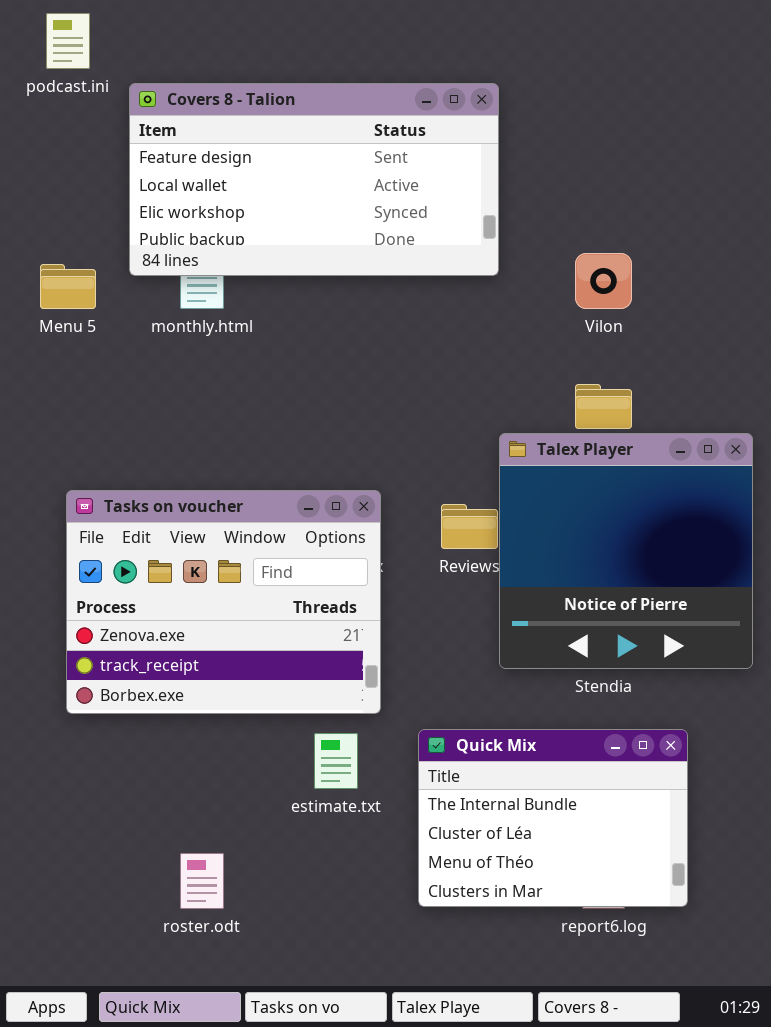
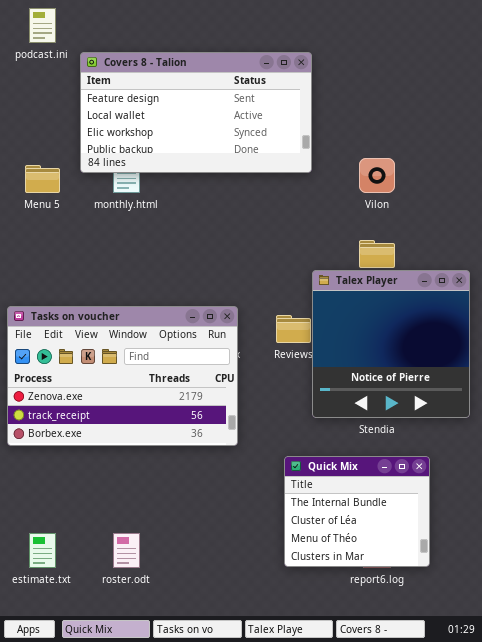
Tasks on voucher: [66,490,381,714] -> [7,306,238,446], resized
Quick Mix: [418,729,688,907] -> [284,456,430,567], resized
estimate.txt: [314,733,358,789] -> [29,533,56,568], moved

